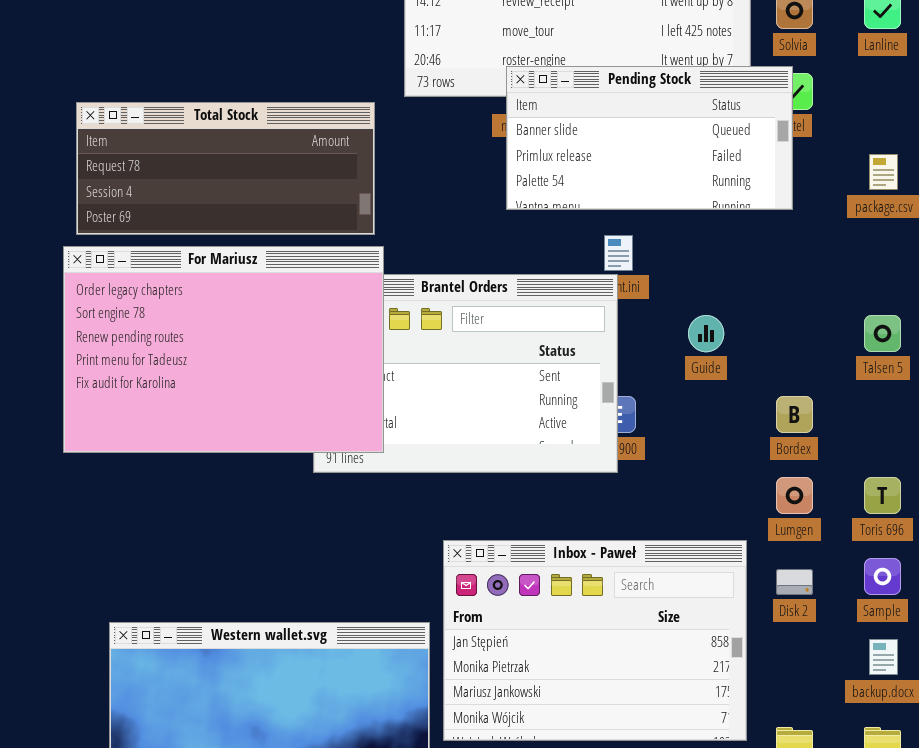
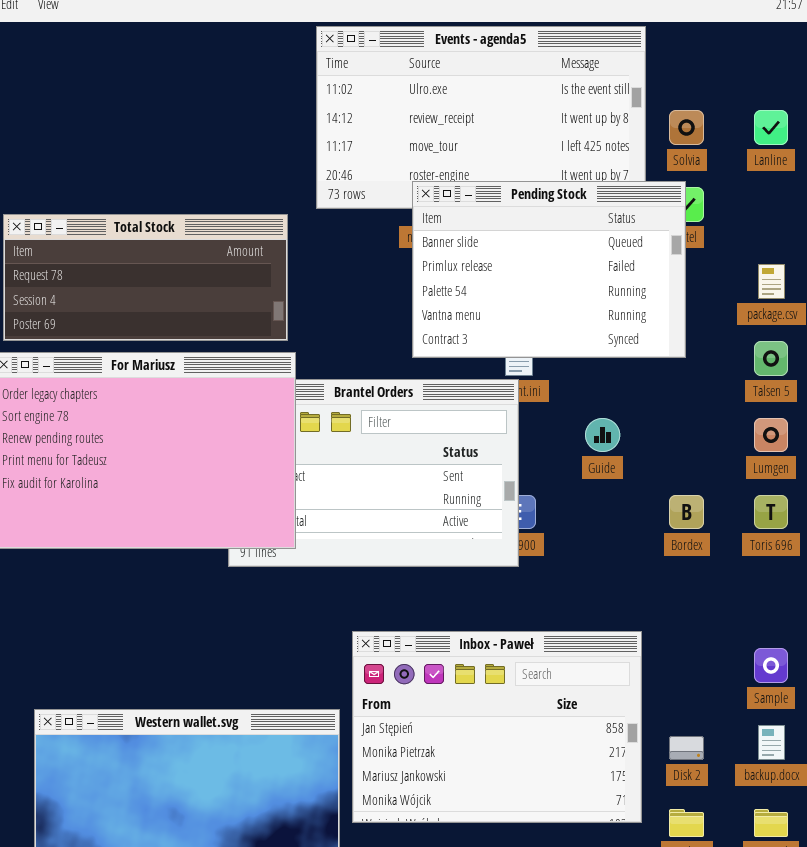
Pending Stock: [506,66,793,210] -> [412,181,686,358], resized
Talsen 5: [864,315,901,352] -> [754,341,788,376], moved
Lumgen: [776,477,813,514] -> [754,418,788,452], moved
Toris 696: [864,477,901,514] -> [754,495,788,529], moved
Disk 2: [776,569,813,595] -> [669,736,704,760], moved

